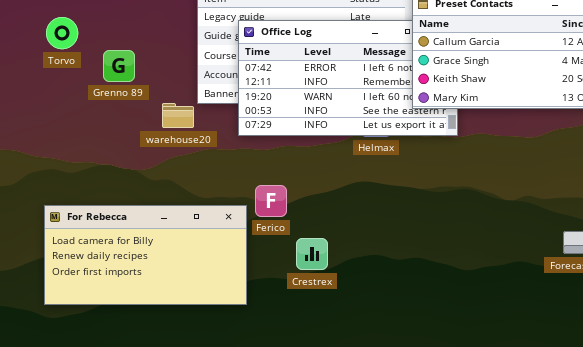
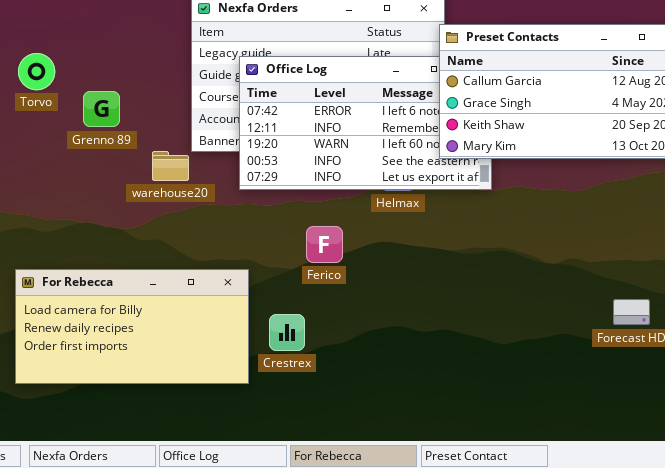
Ferico: [255,185,287,217] -> [306,226,343,263], moved
Crestrex: [296,238,328,270] -> [269,314,305,351], moved

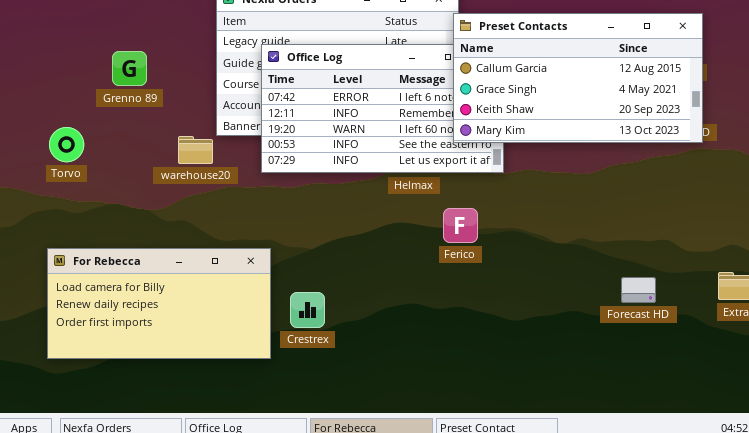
Torvo: [18,53,55,90] -> [49,127,84,162], moved
Grenno 89: [83,91,120,127] -> [112,51,147,86], moved
Ferico: [306,226,343,263] -> [443,208,478,243], moved

